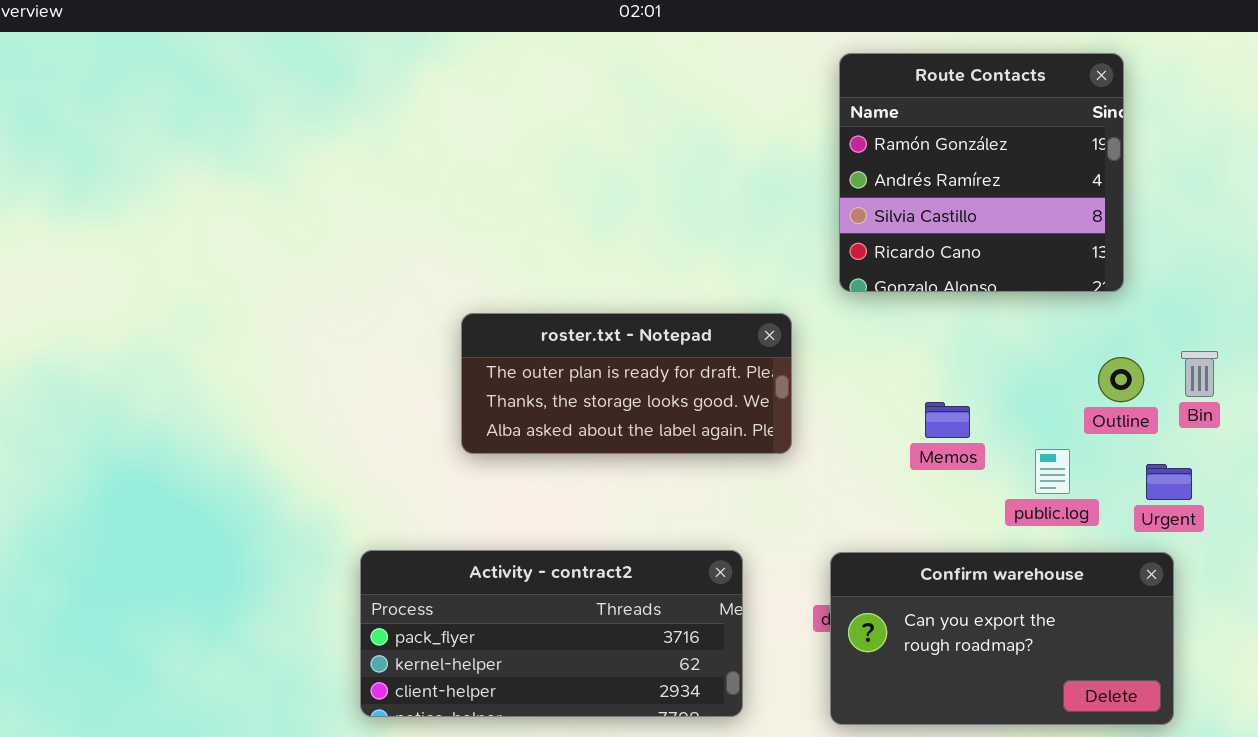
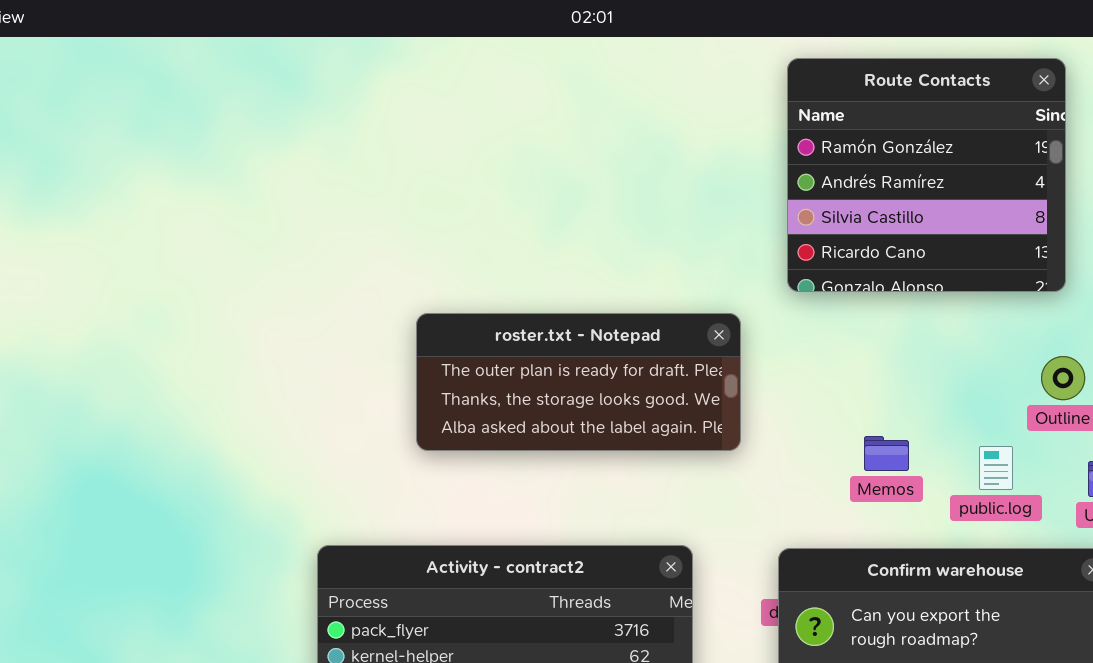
Memos: [925,402,970,438] -> [864,436,909,471], moved

